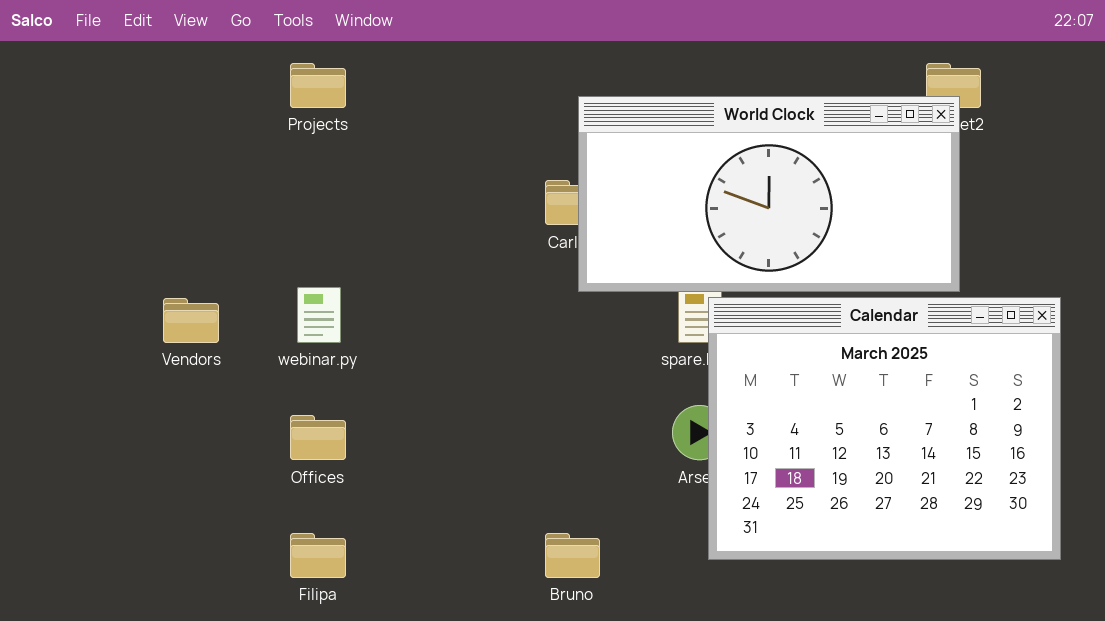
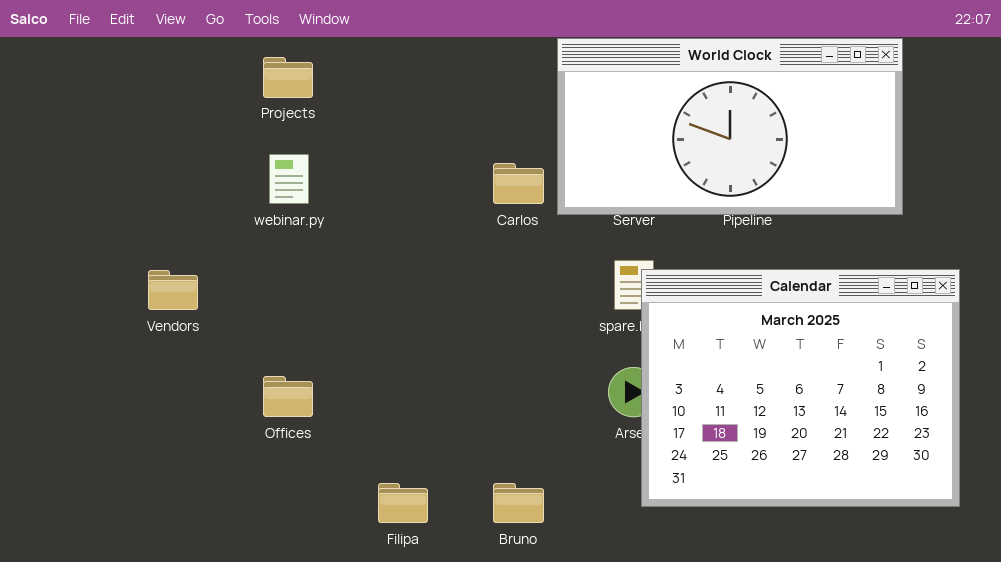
World Clock: [578,96,960,292] -> [557,38,903,215], moved
webinar.py: [297,287,341,343] -> [269,154,309,204], moved
Filipa: [290,533,346,578] -> [378,483,428,523], moved

